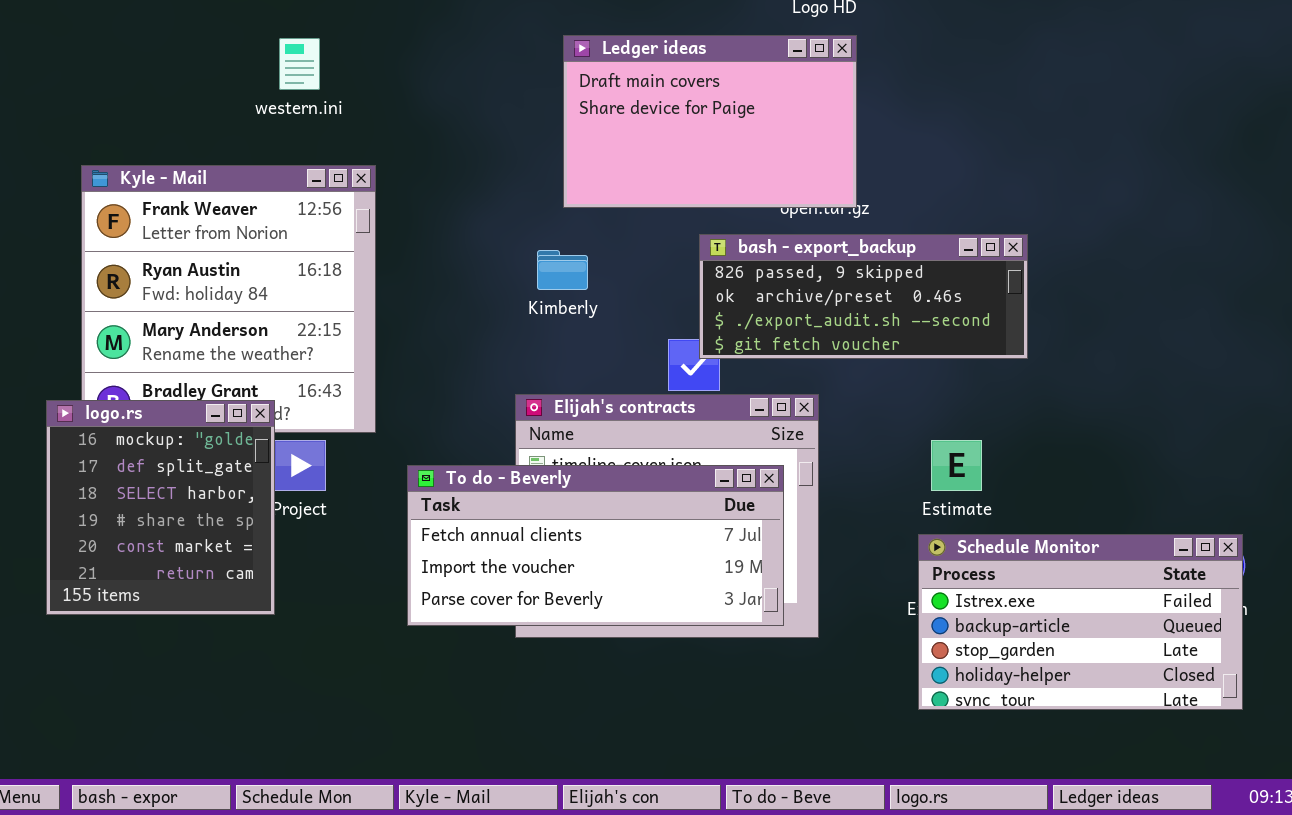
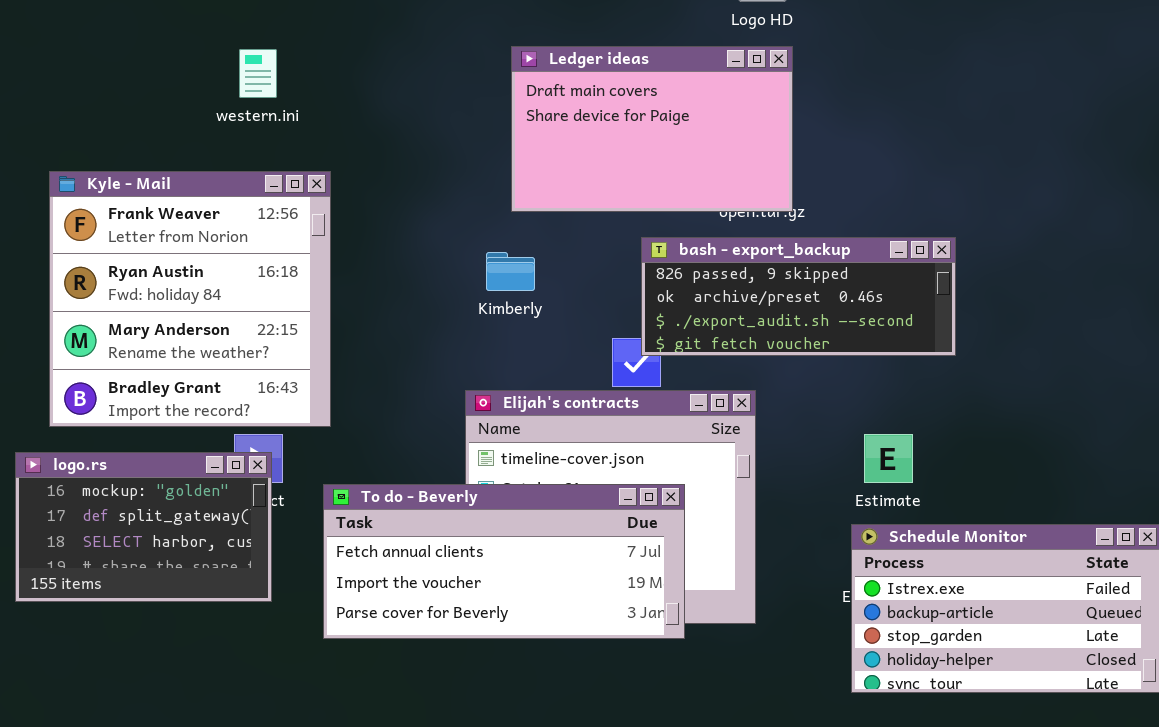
logo.rs: [46,400,275,615] -> [15,452,272,602], resized
To do - Beverly: [407,465,784,626] -> [323,484,685,639], moved

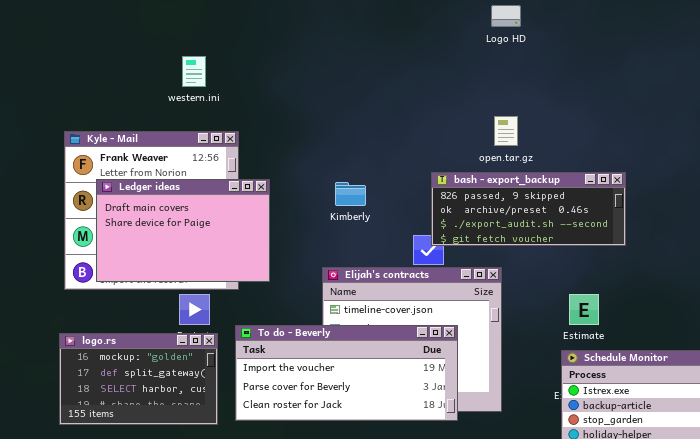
Ledger ideas: [511,46,793,212] -> [96,179,270,282], moved
logo.rs: [15,452,272,602] -> [59,333,218,425], moved
To do - Beverly: [323,484,685,639] -> [235,325,458,421], scrolled down 1 row

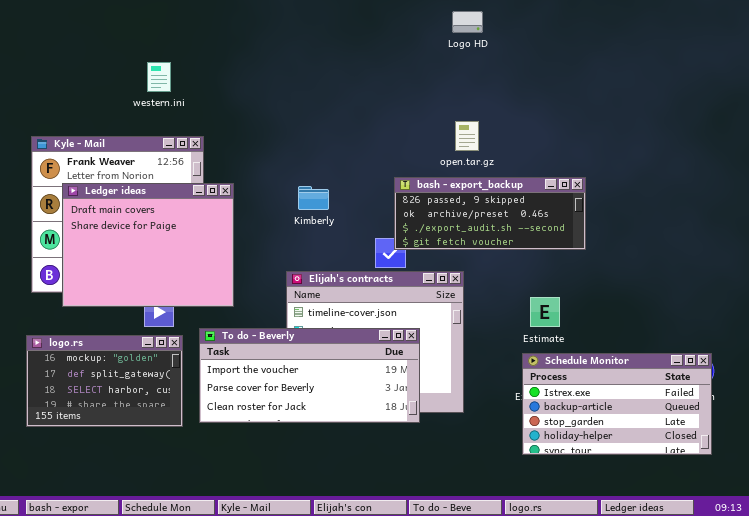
Ledger ideas: [96,179,270,282] -> [62,183,234,307], resized

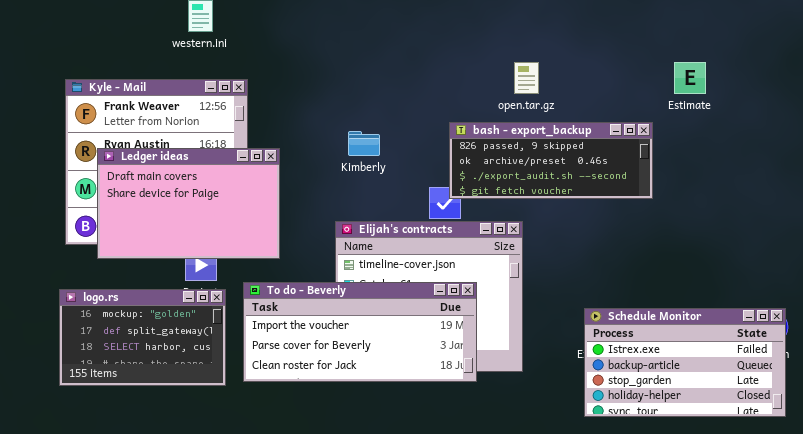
Ledger ideas: [62,183,234,307] -> [97,148,280,259], resized
Estimate: [530,297,560,327] -> [674,62,706,94], moved

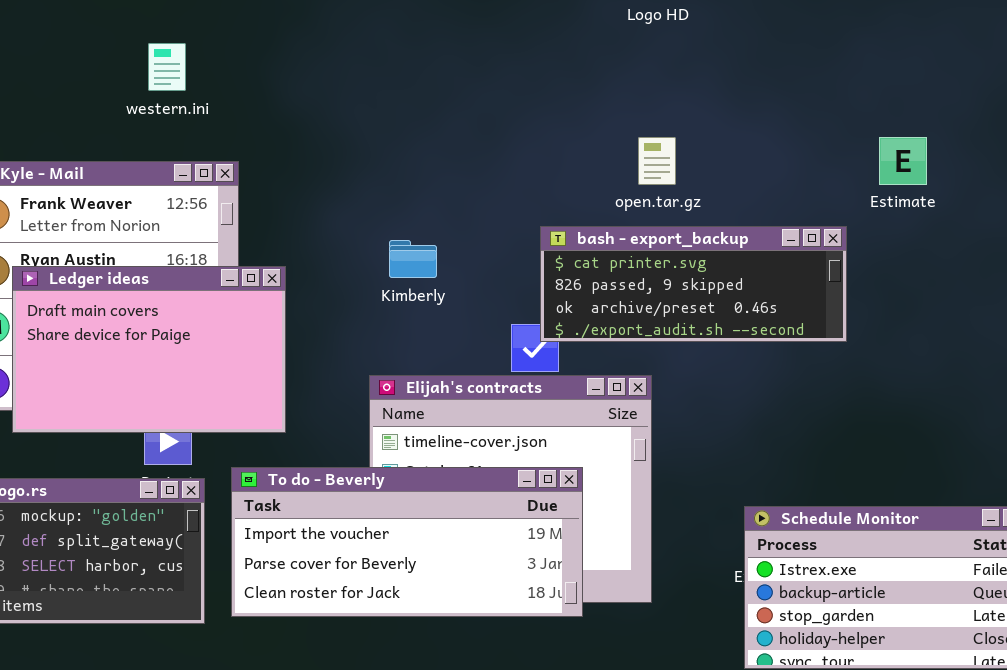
bash - export_backup: [449,122,653,199] -> [540,226,847,342], scrolled up 1 row

